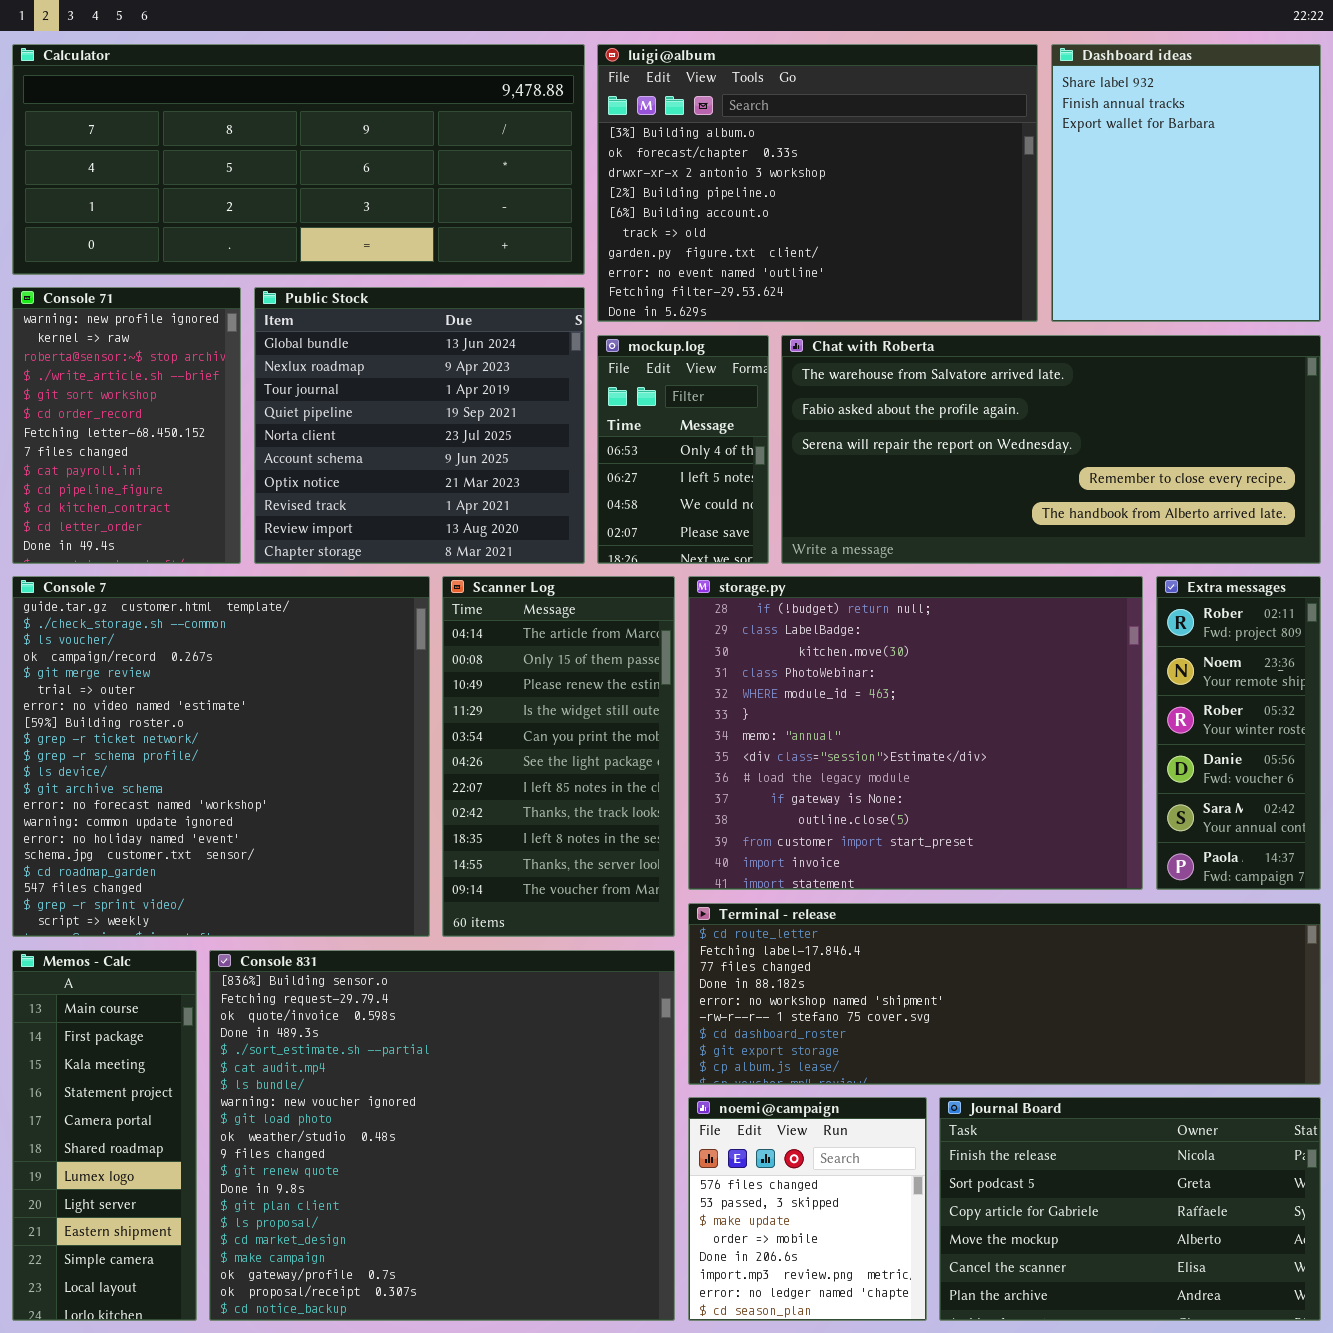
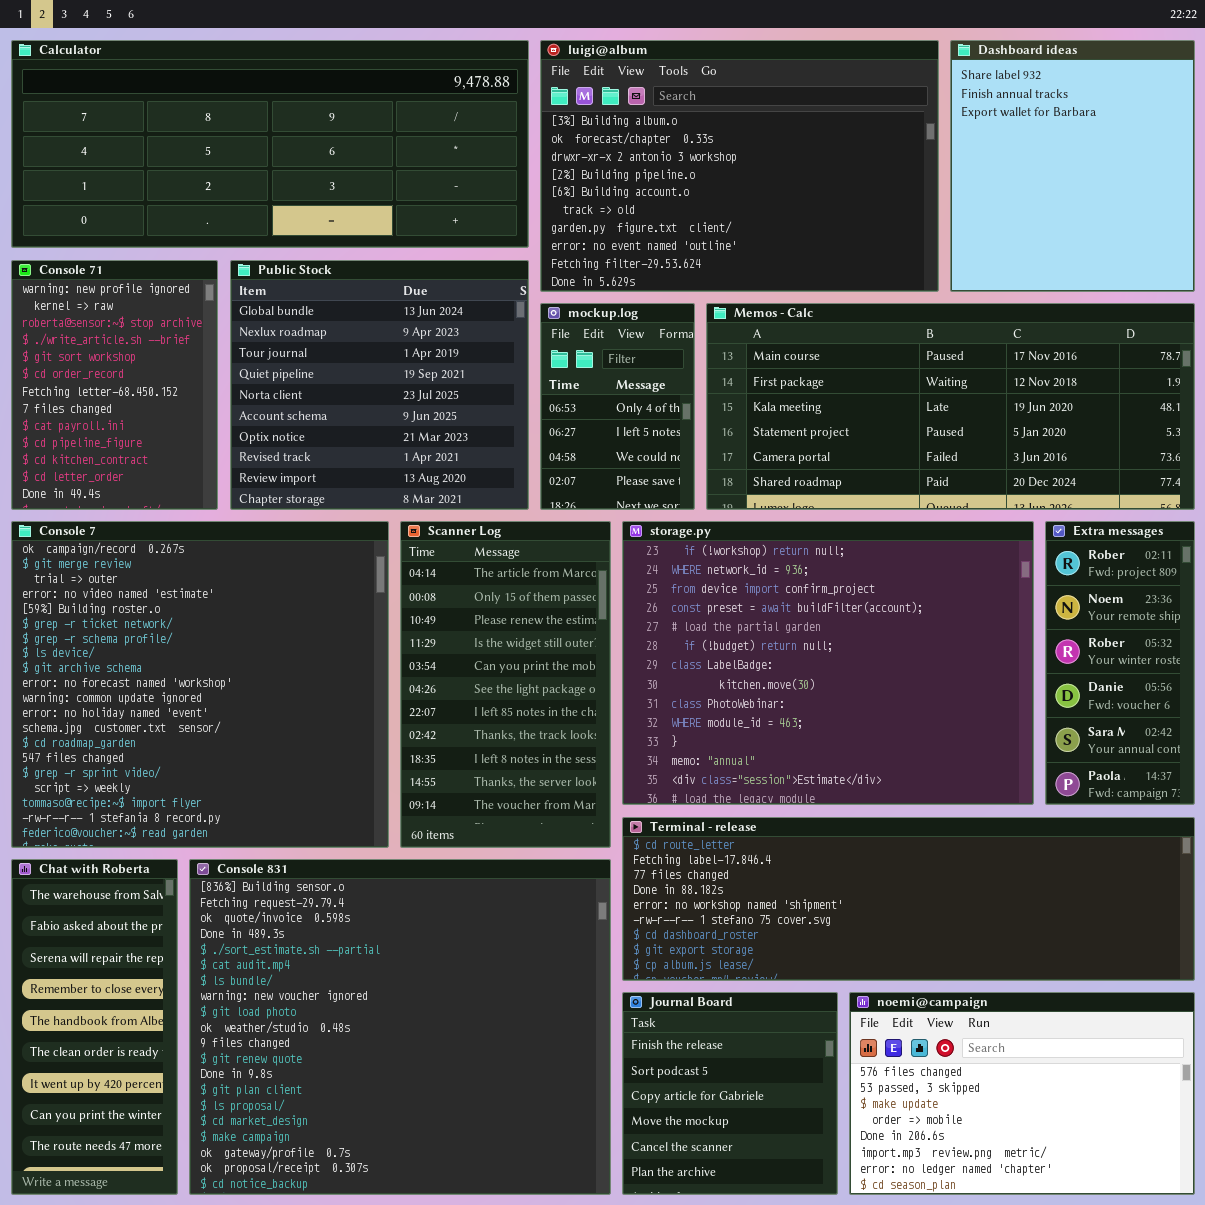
Chat with Roberta: [781,335,1321,564] -> [11,859,178,1195], moved, resized
Console 7: [12,576,430,937] -> [11,521,389,848], scrolled down 3 rows
storage.py: [688,576,1143,890] -> [622,521,1034,805], scrolled up 5 rows
Memos - Calc: [12,950,197,1321] -> [706,303,1195,510], moved, resized
noemi@campaign: [688,1097,927,1321] -> [849,992,1195,1195], moved, resized
Journal Board: [939,1097,1321,1321] -> [622,992,838,1195], moved, resized

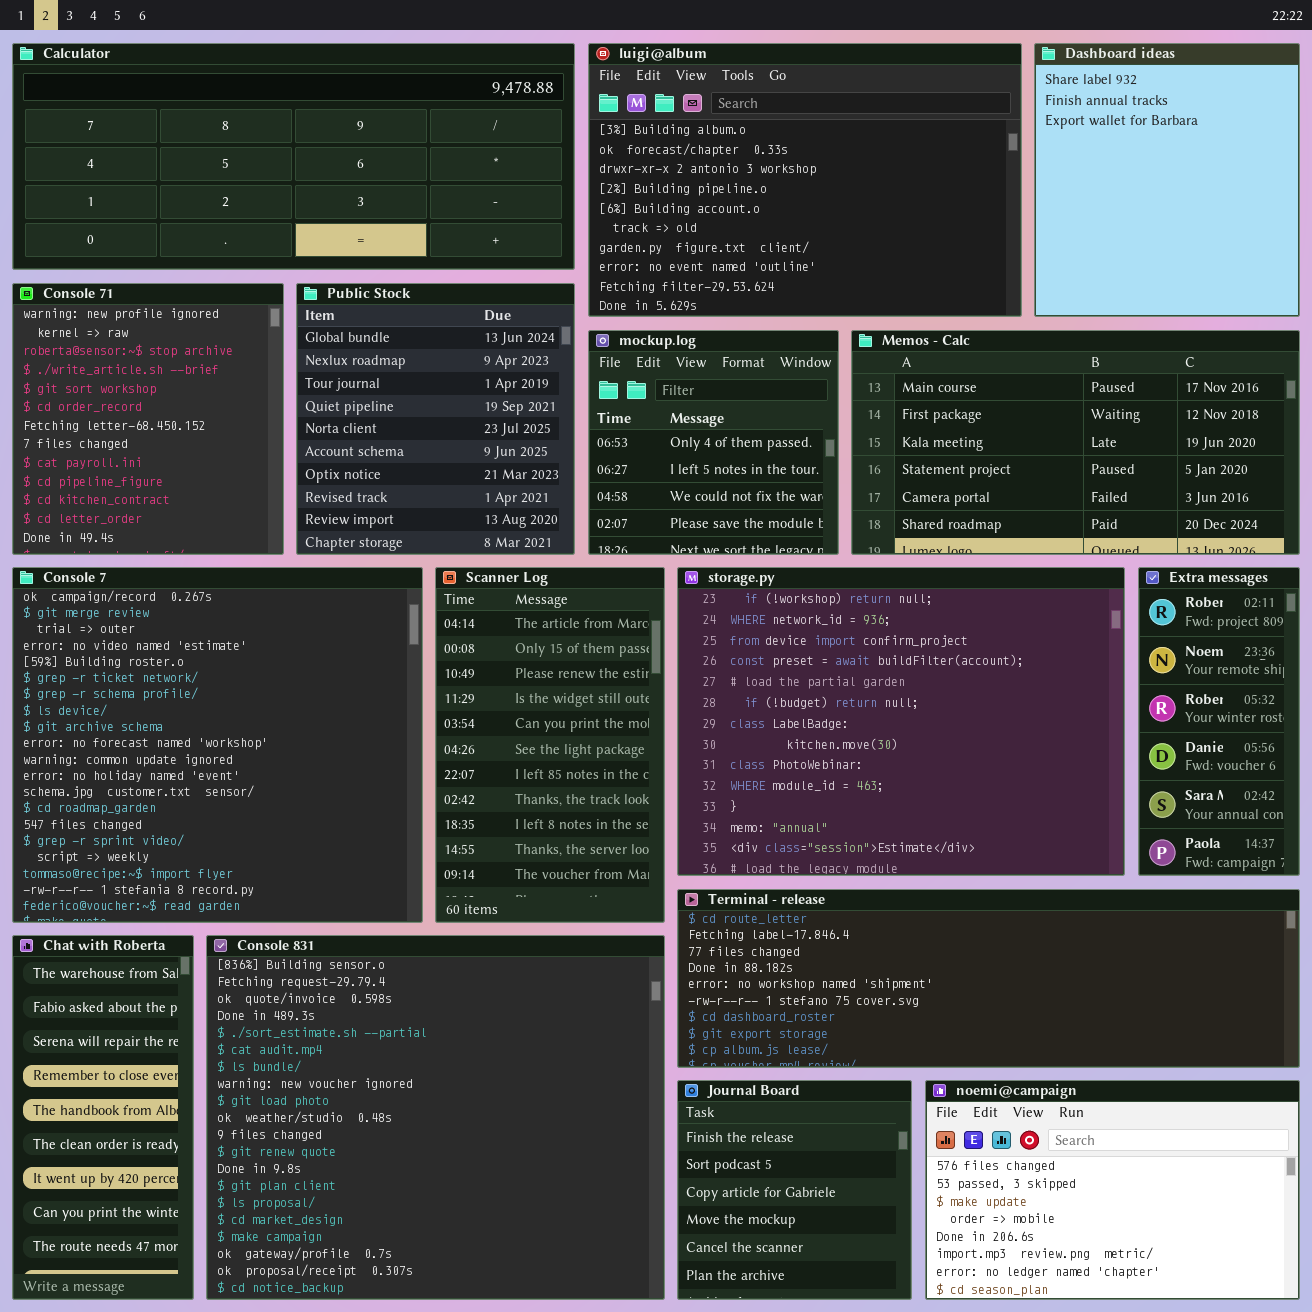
Console 71: [11,260,218,510] -> [12,283,284,555], resized
Public Stock: [230,260,529,510] -> [296,283,575,555], resized
mockup.log: [540,303,695,510] -> [588,330,839,555], resized
Memos - Calc: [706,303,1195,510] -> [851,330,1300,555], resized

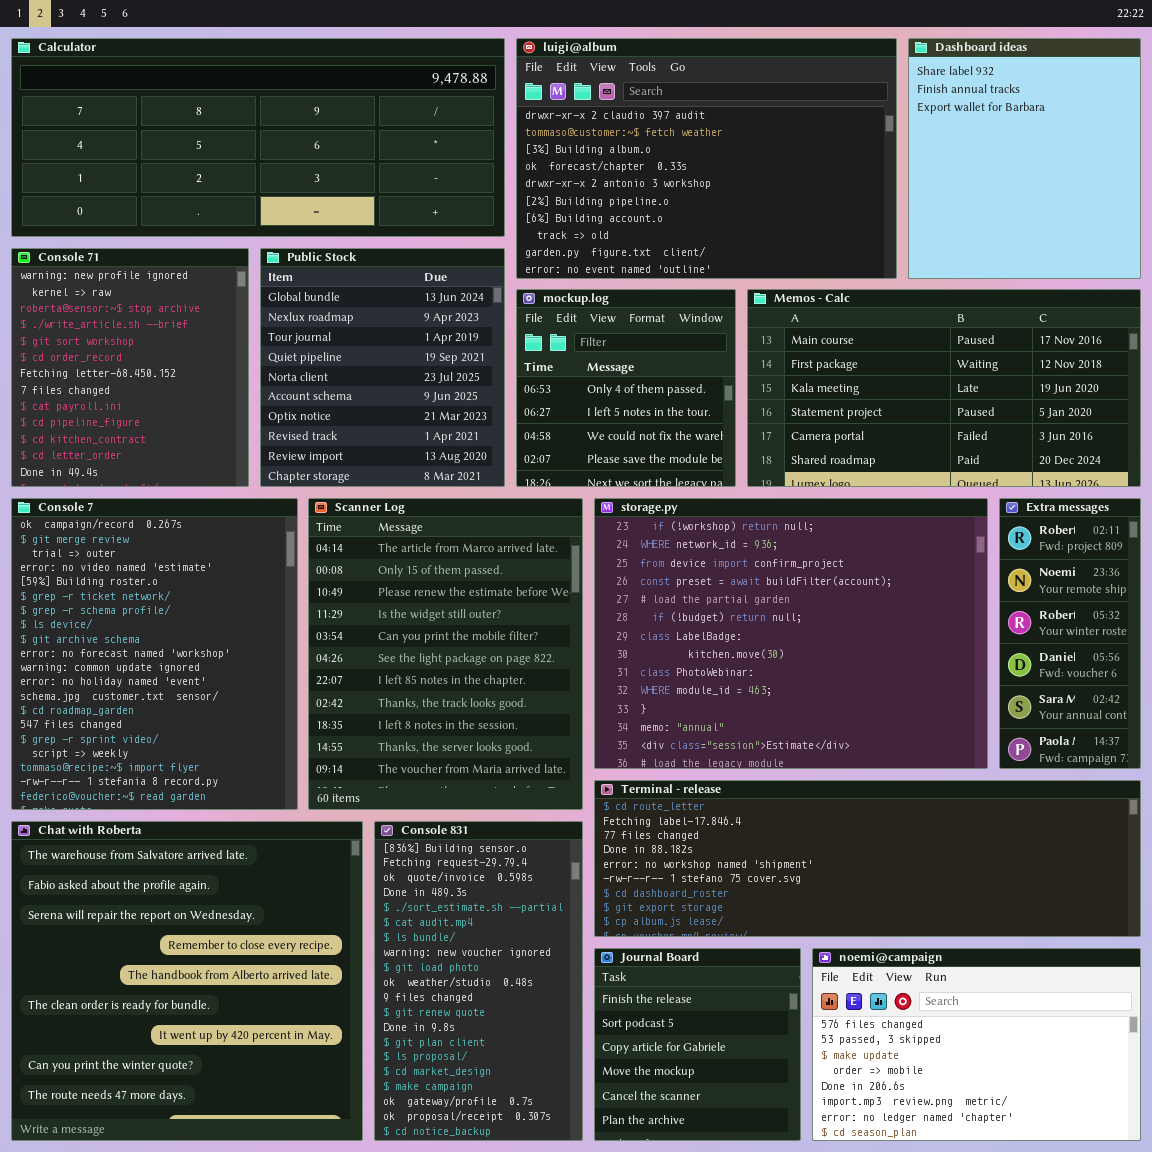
luigi@album: [588,43,1022,317] -> [516,38,897,279], scrolled up 2 rows
Console 7: [12,567,423,923] -> [11,498,298,810], resized
Scanner Log: [435,567,665,923] -> [308,498,583,810], resized
Chat with Roberta: [12,935,194,1300] -> [11,821,363,1141], resized
Console 831: [206,935,665,1300] -> [374,821,583,1141], resized

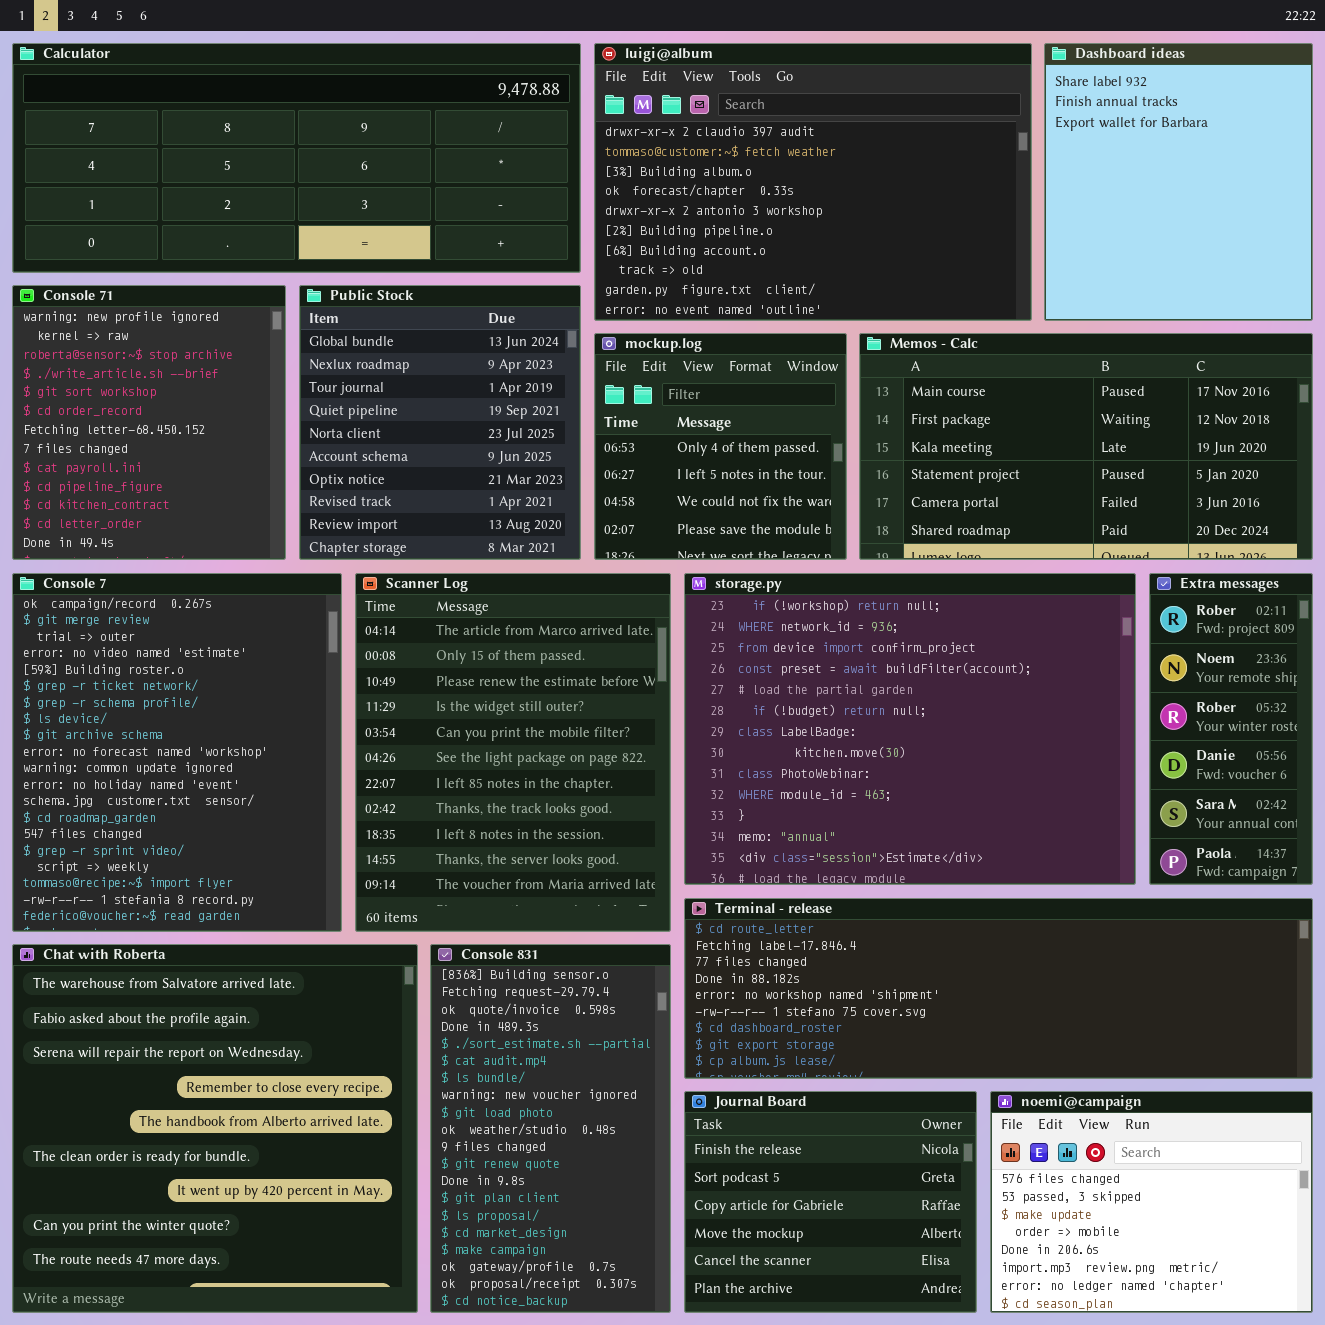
Journal Board: [594,948,801,1141] -> [684,1091,977,1313], resized
noemi@campaign: [812,948,1141,1141] -> [990,1091,1313,1313], resized

